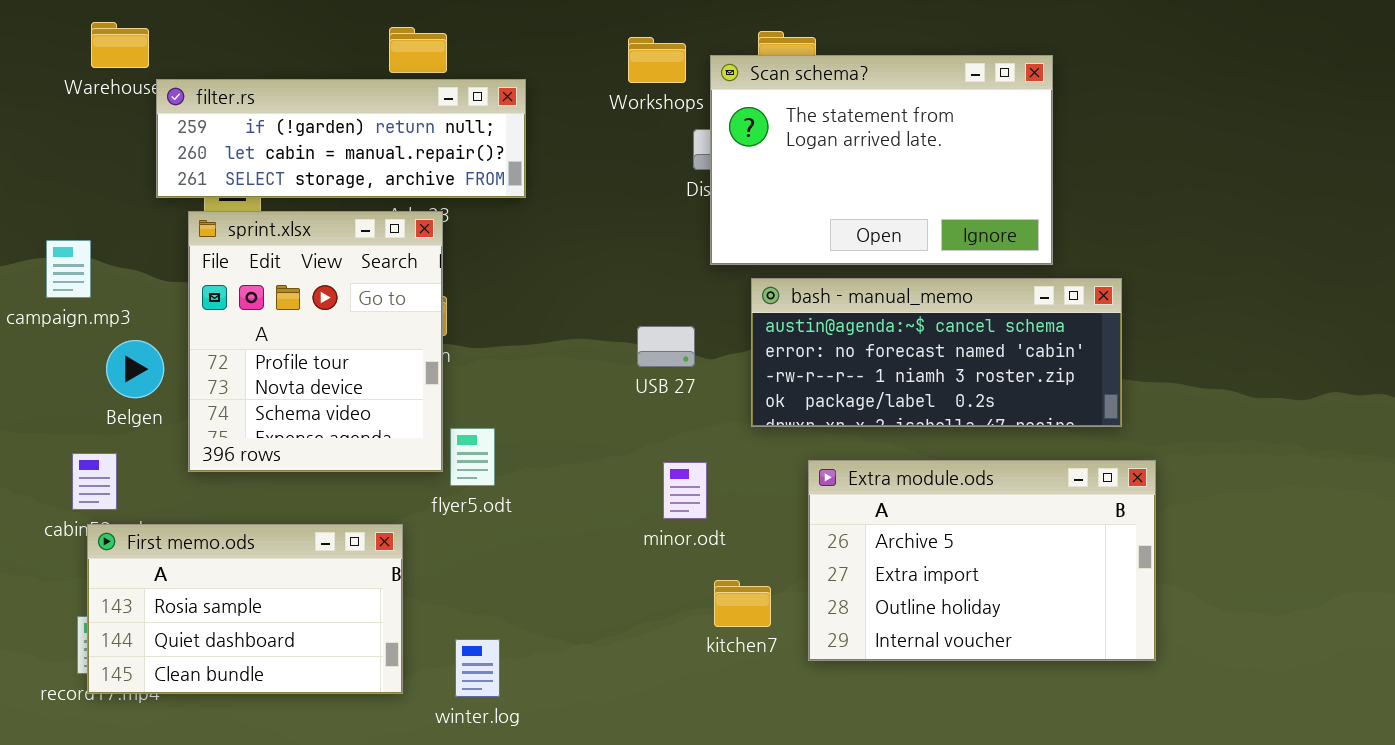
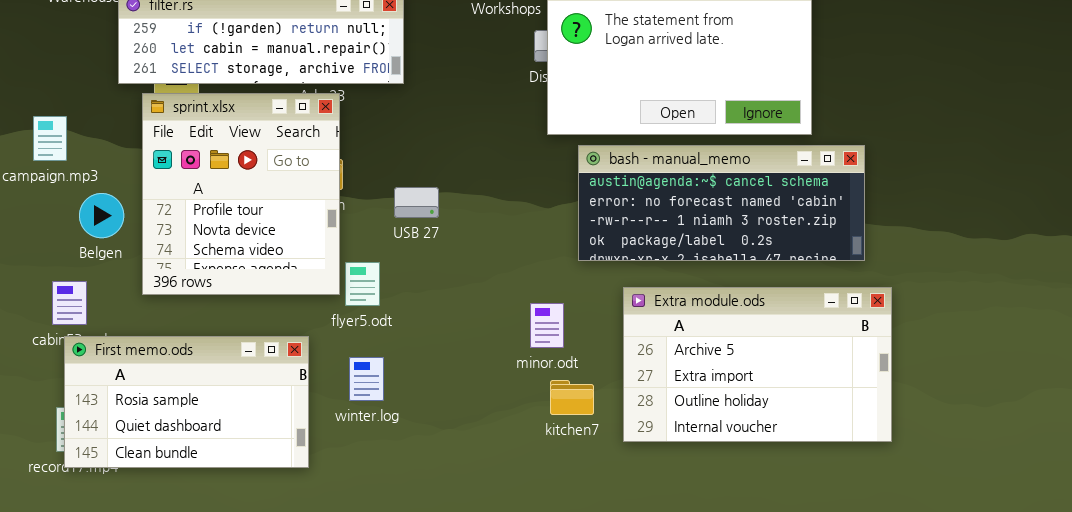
USB 27: [637,326,695,367] -> [394,187,439,218], moved
minor.odt: [663,462,707,519] -> [530,303,564,348], moved
winter.log: [455,639,500,697] -> [349,357,384,401], moved

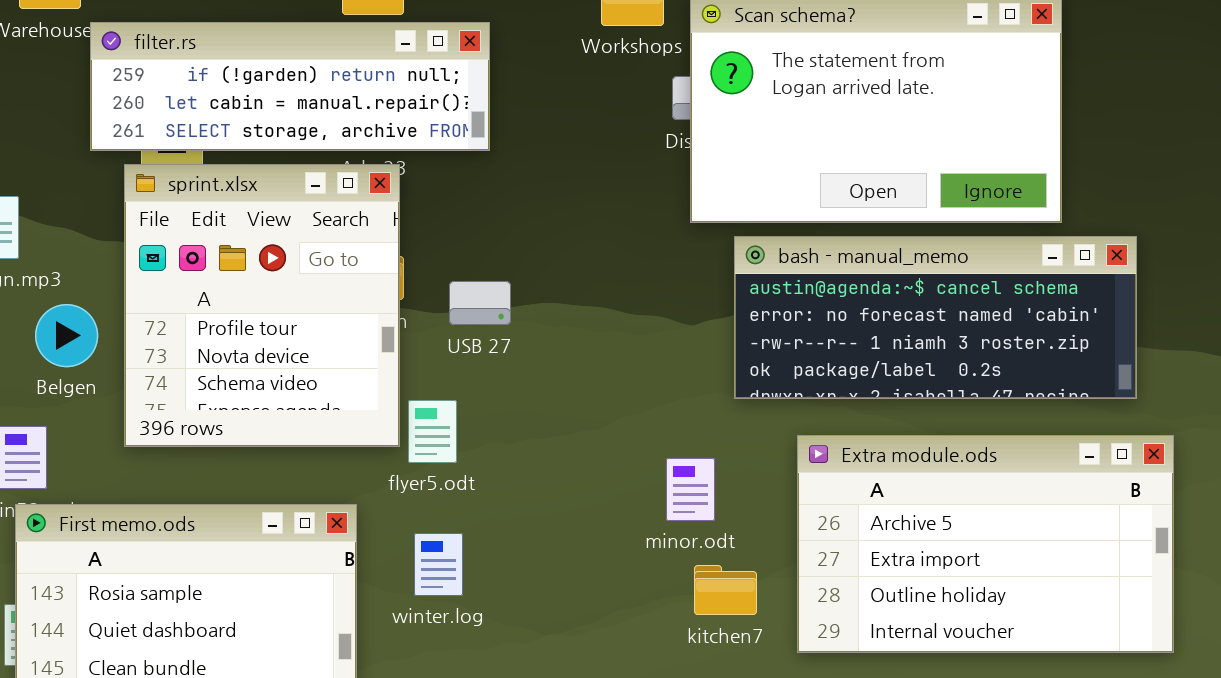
USB 27: [394,187,439,218] -> [449,281,511,325], moved

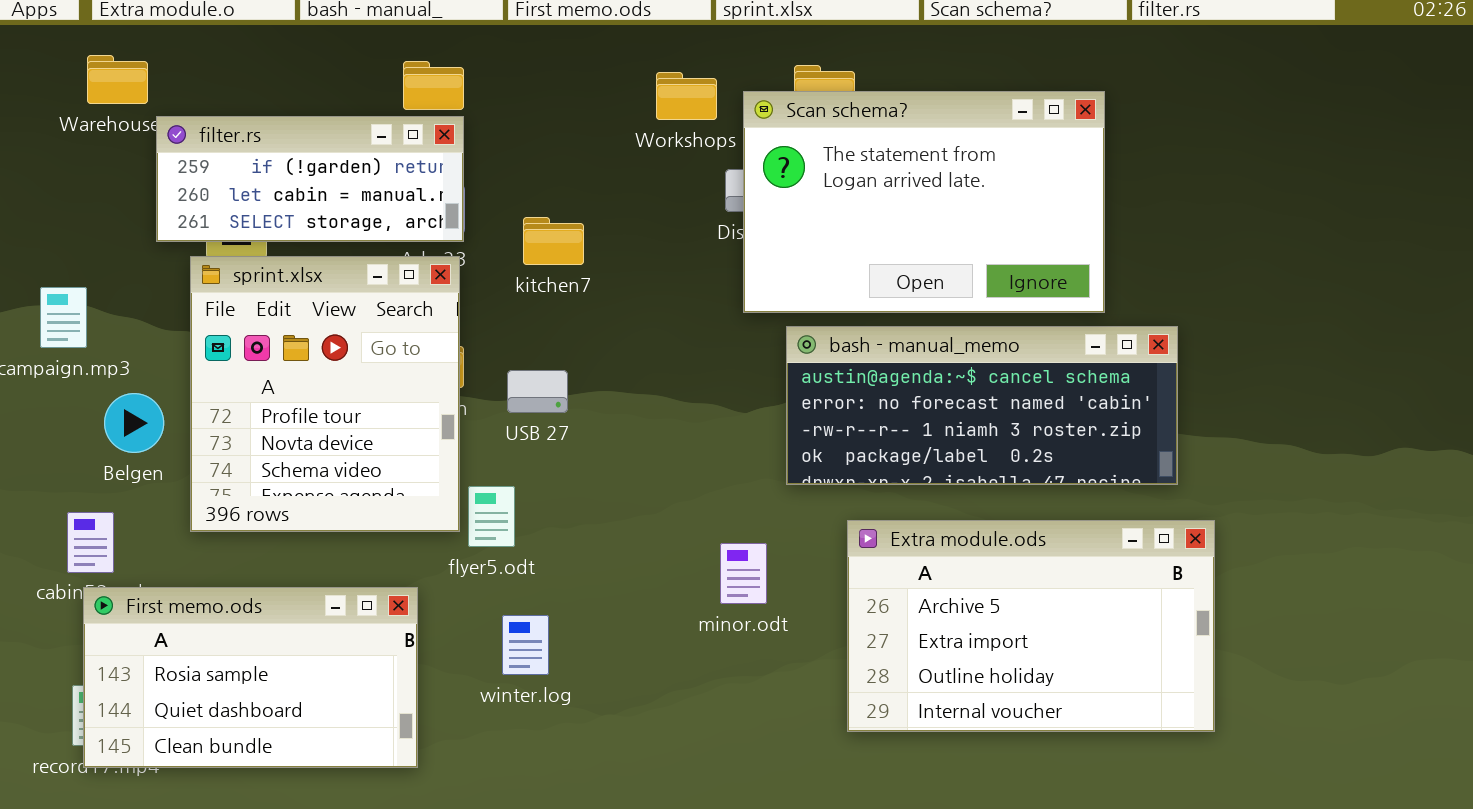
filter.rs: [90,22,490,151] -> [156,116,464,242], resized
winter.log: [414,533,463,596] -> [502,615,549,675], moved
kitchen7: [694,565,757,615] -> [523,217,584,265], moved

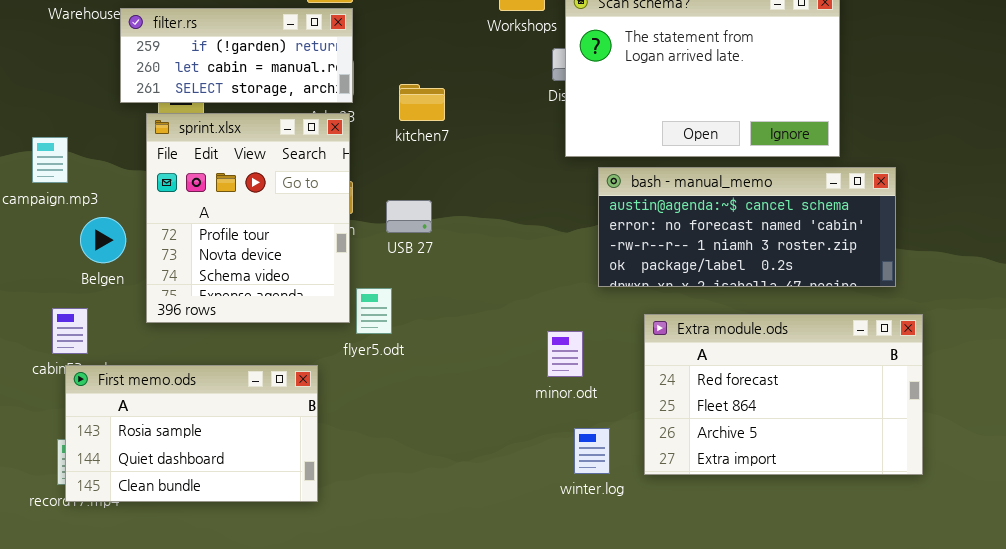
Extra module.ods: [847,520,1215,732] -> [644,314,923,475], scrolled up 2 rows
winter.log: [502,615,549,675] -> [574,428,610,474], moved

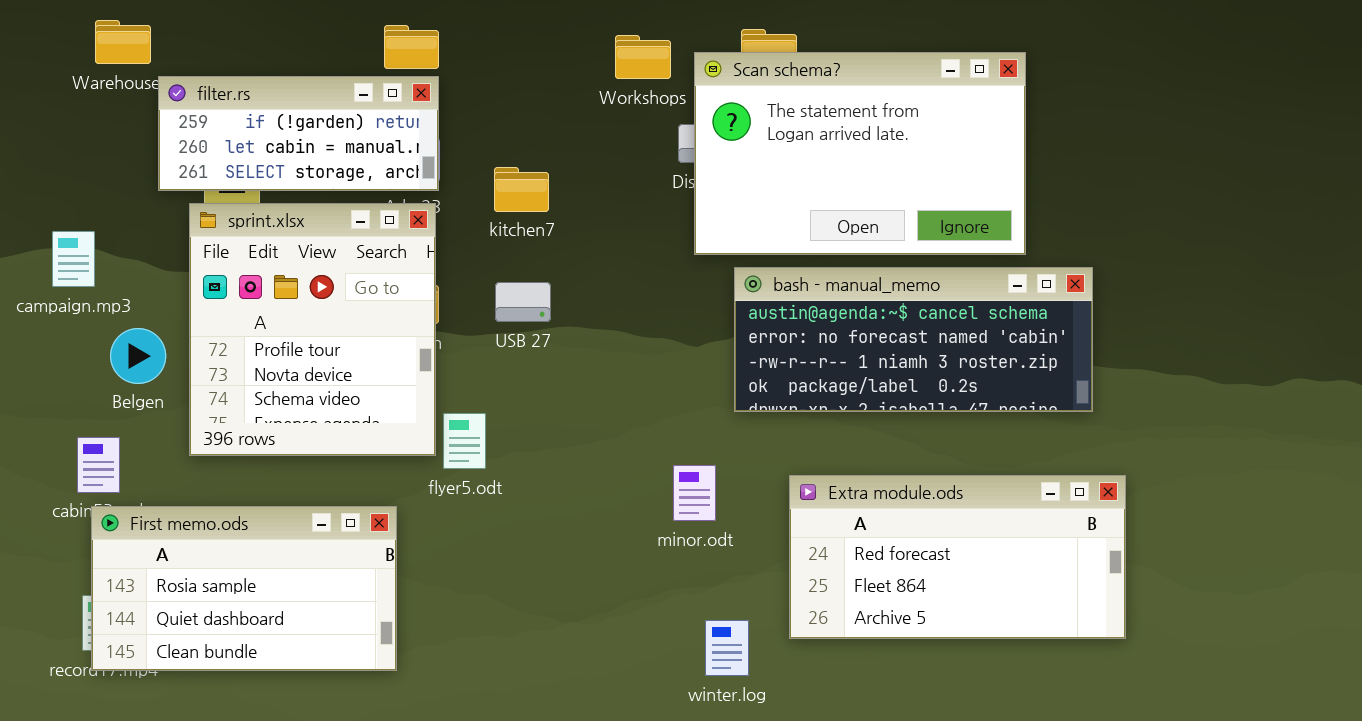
USB 27: [386,200,432,233] -> [495,282,551,322], moved
Extra module.ods: [644,314,923,475] -> [789,475,1126,639], resized
winter.log: [574,428,610,474] -> [705,620,749,676], moved

